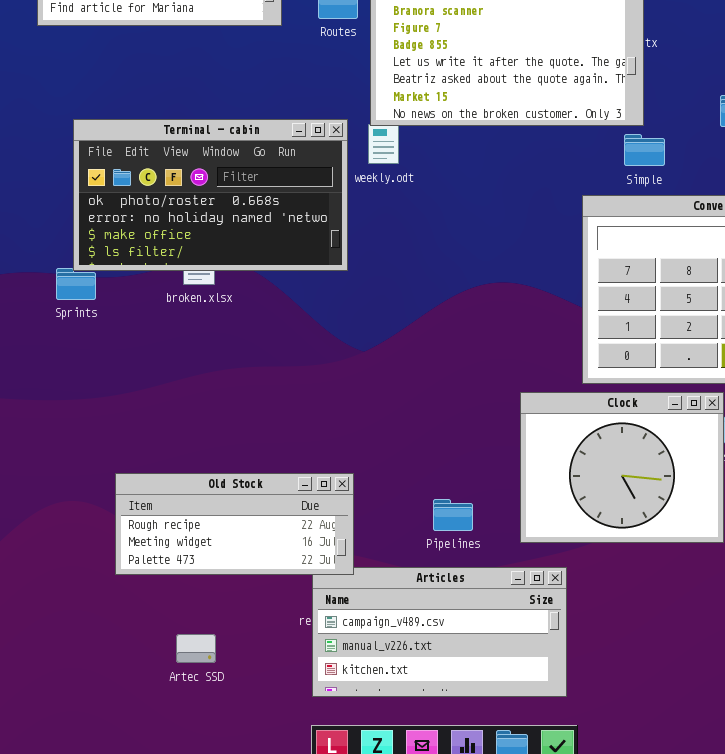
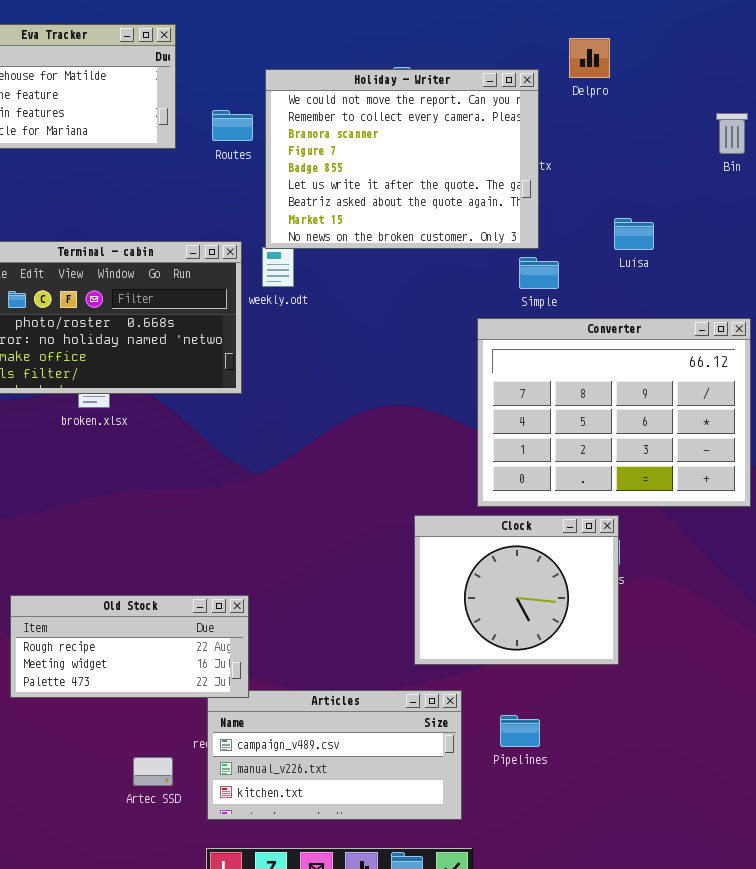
Pipelines: [433,499,473,531] -> [500,715,540,747], moved
Artec SSD: [176,634,216,663] -> [133,757,173,786], moved

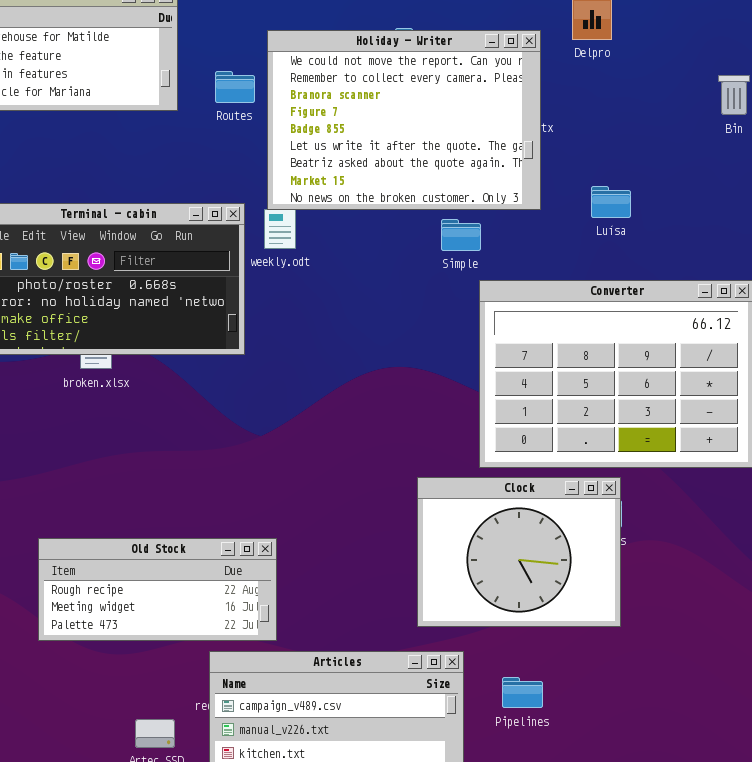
Luísa: [614,218,654,250] -> [591,186,631,218], moved
Simple: [519,257,559,289] -> [441,219,481,251], moved
Old Stock: [10,595,249,698] -> [38,538,277,641], moved

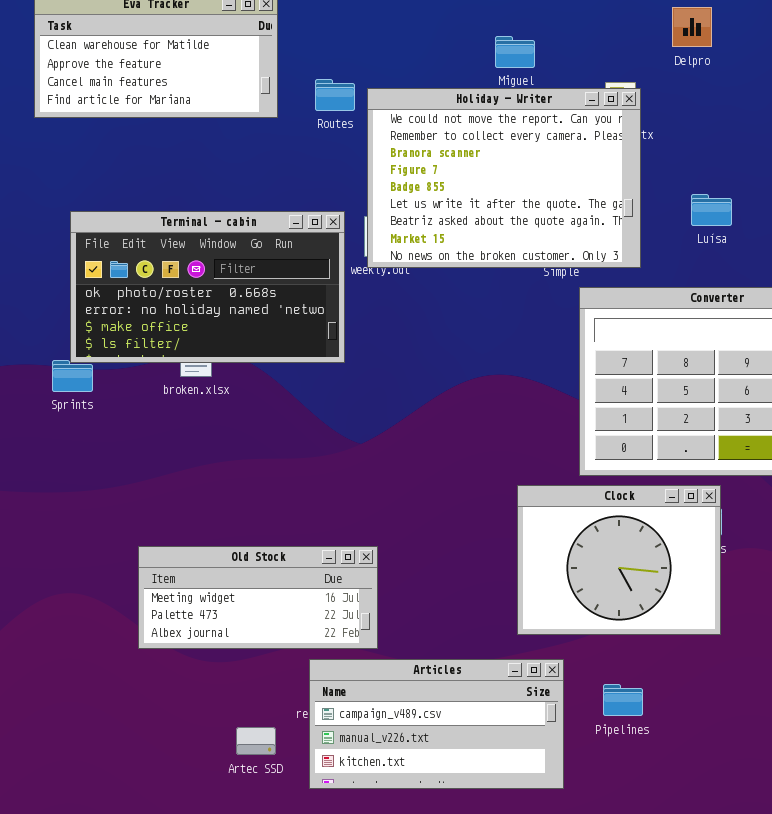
Holiday - Writer: [267,30,541,210] -> [367,88,641,268], moved
Old Stock: [38,538,277,641] -> [138,546,378,649], scrolled down 1 row

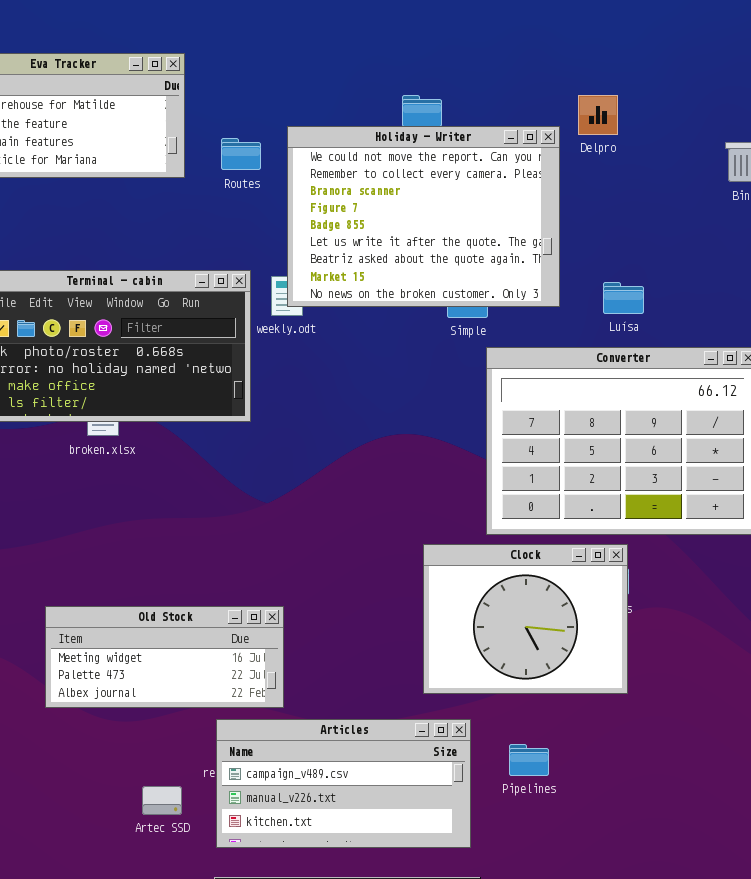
Delpro: [672,7,712,47] -> [578,95,618,135], moved
Holiday - Writer: [367,88,641,268] -> [287,126,560,307], moved
Luísa: [691,194,732,226] -> [603,282,644,314], moved

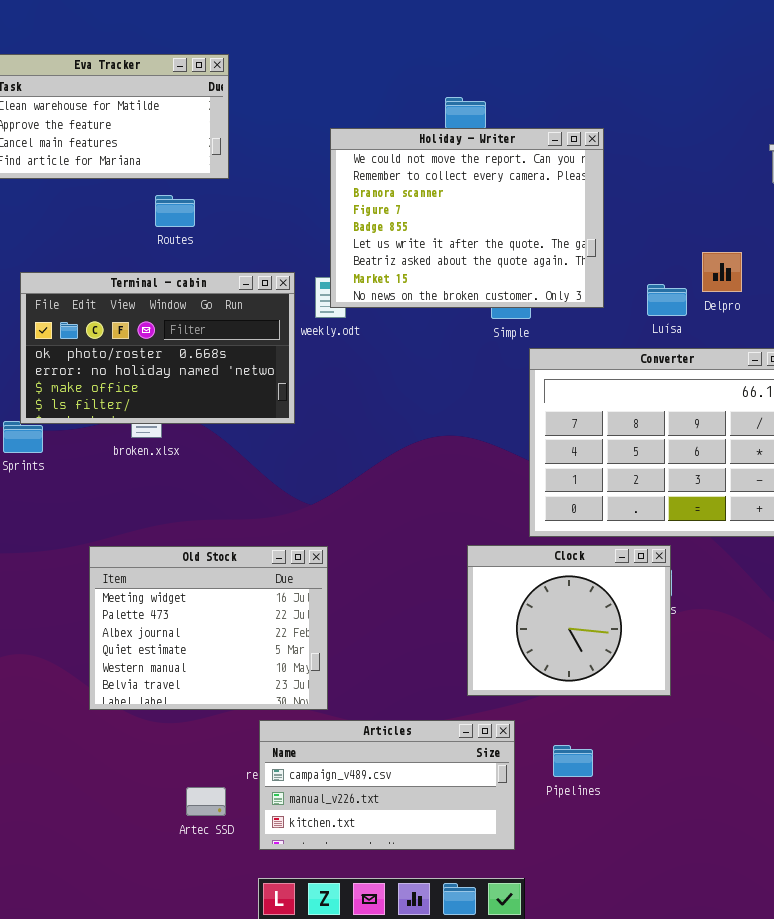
Delpro: [578,95,618,135] -> [702,252,742,292], moved
Routes: [221,138,261,170] -> [155,195,195,227], moved
Old Stock: [45,606,284,708] -> [89,546,328,710], resized

